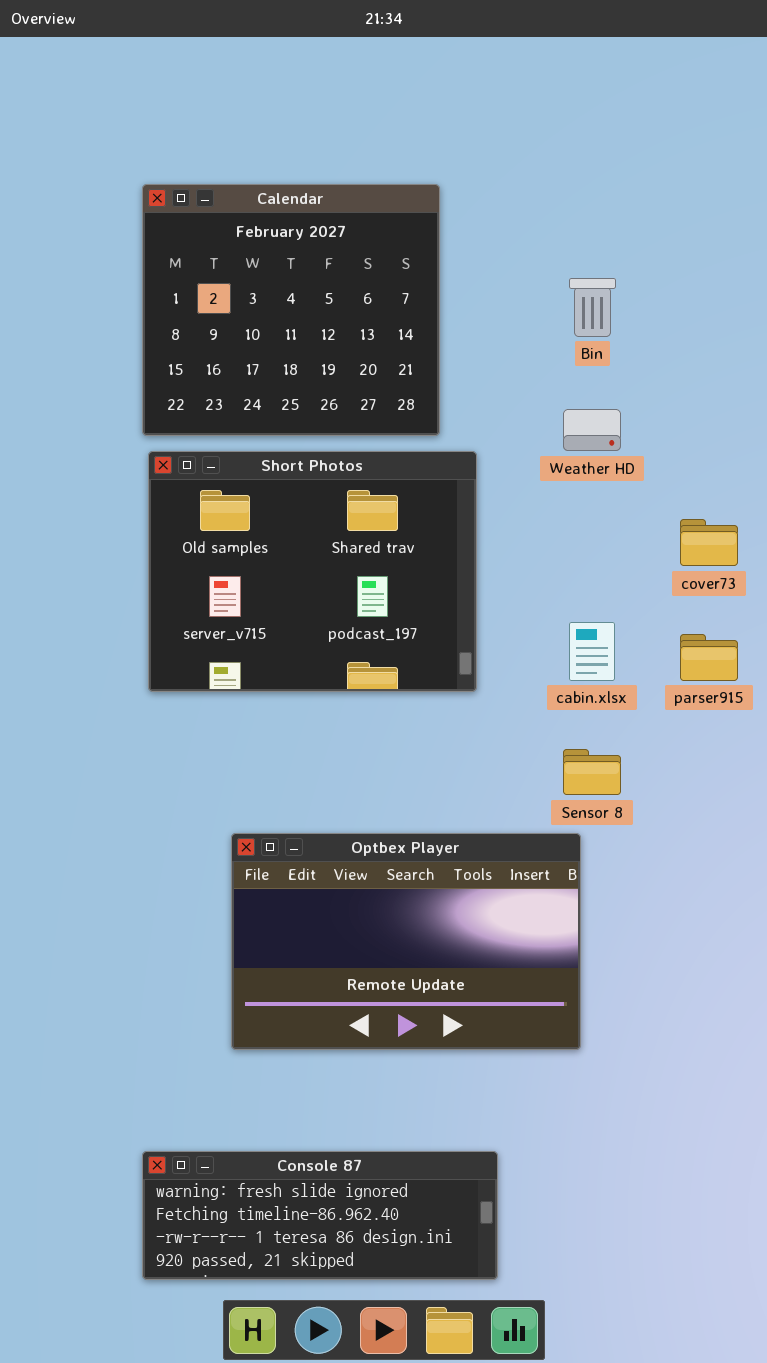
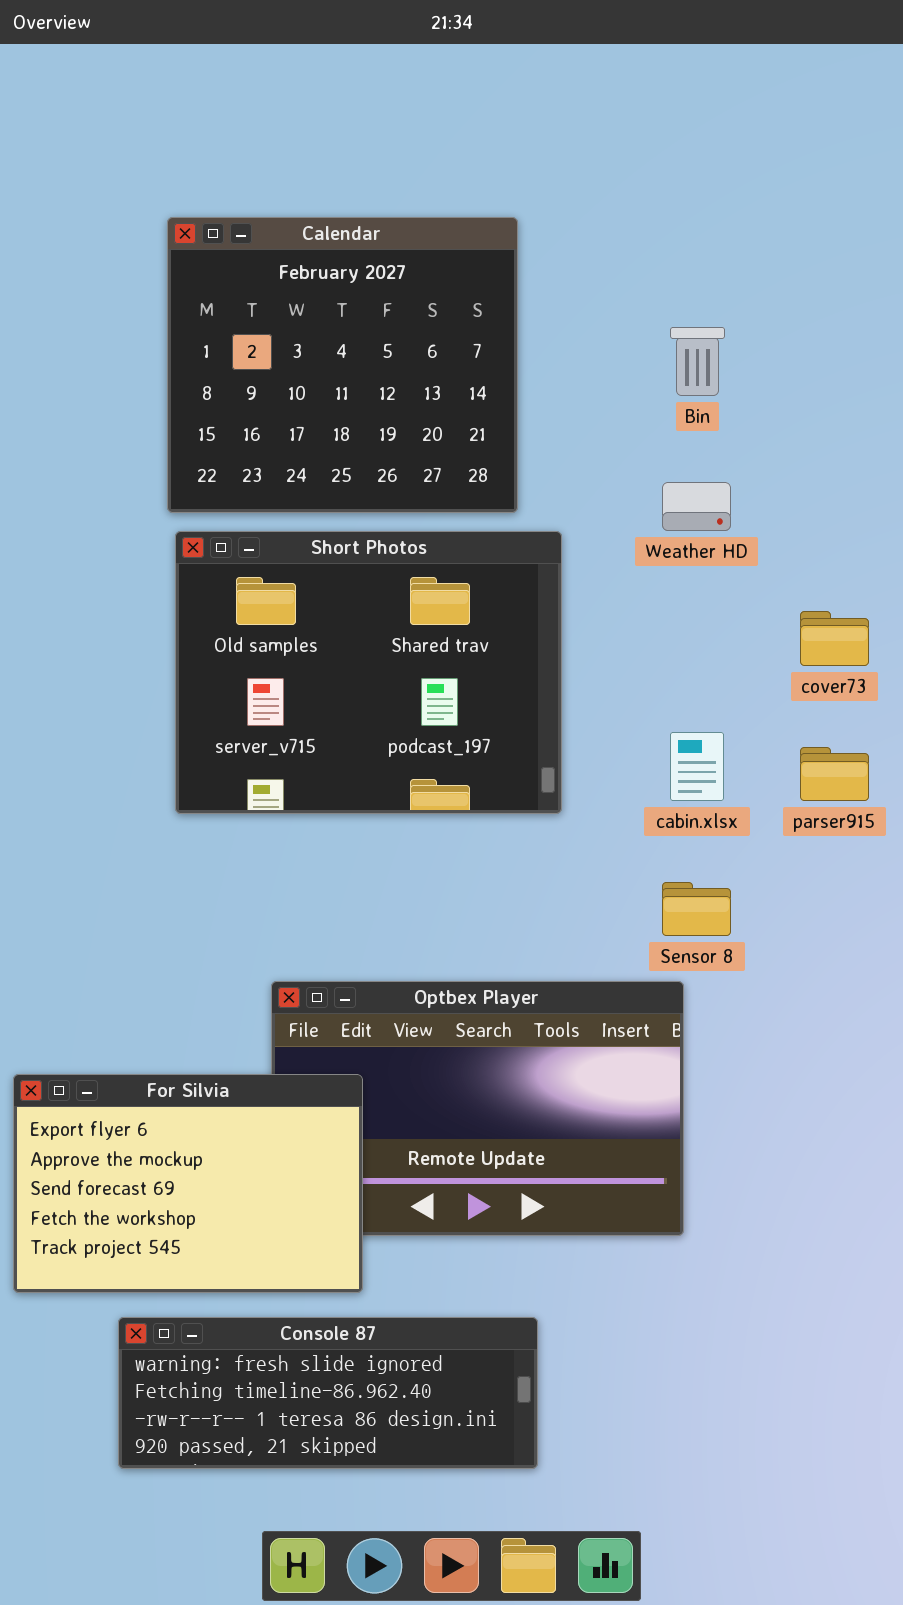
For Silvia: none -> [13,1074,363,1293], opened
Console 87: [142,1151,498,1280] -> [118,1317,538,1469], moved

